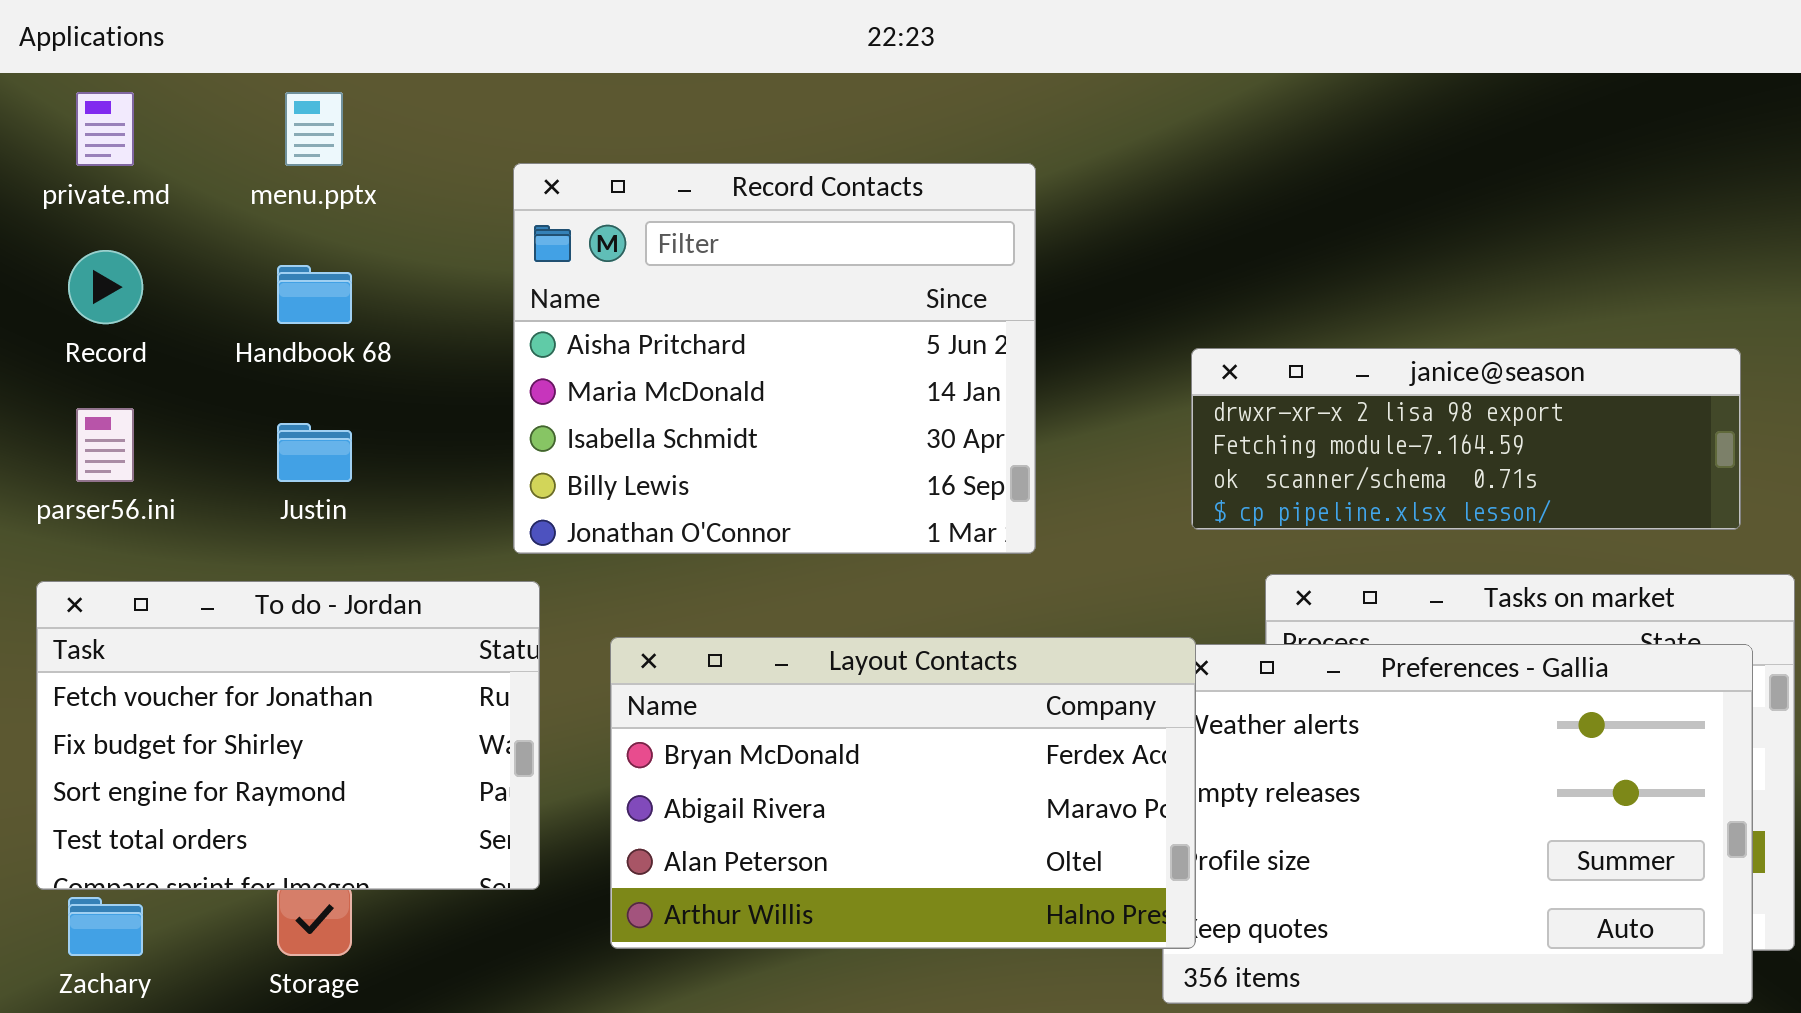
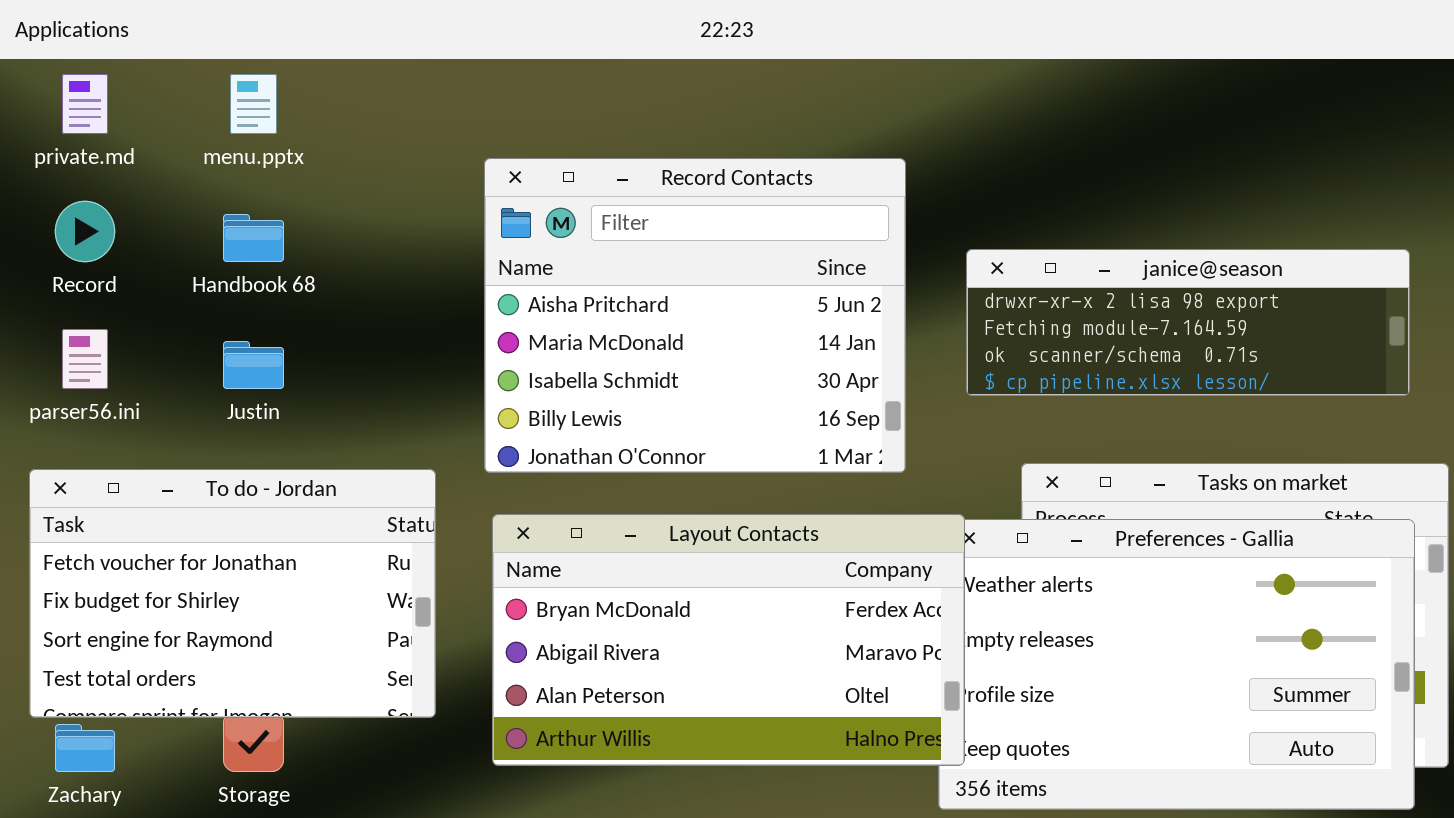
Record Contacts: [513,163,1036,554] -> [484,158,906,473], moved
janice@season: [1191,348,1741,530] -> [966,249,1410,396], moved

